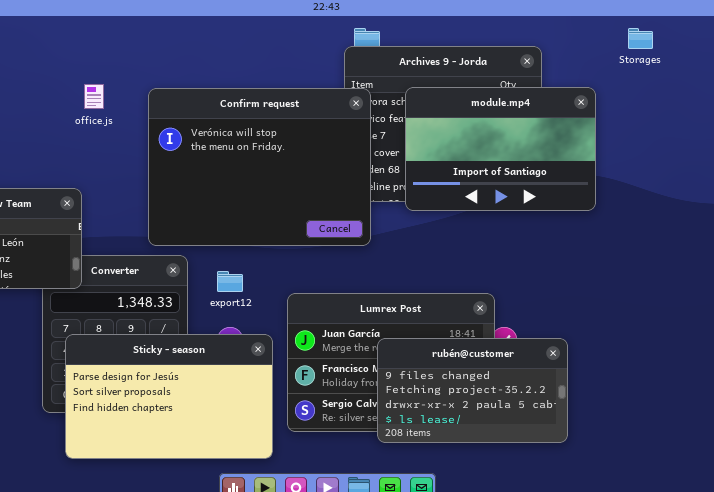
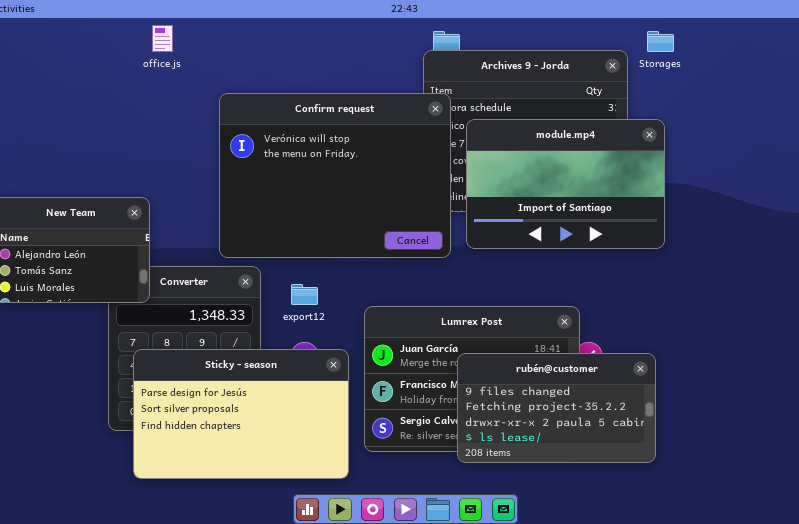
Storages: [628,28,653,49] -> [647,31,674,52], moved
office.js: [84,84,104,109] -> [152,25,173,52], moved
module.mp4: [405,87,596,211] -> [466,119,665,249], moved

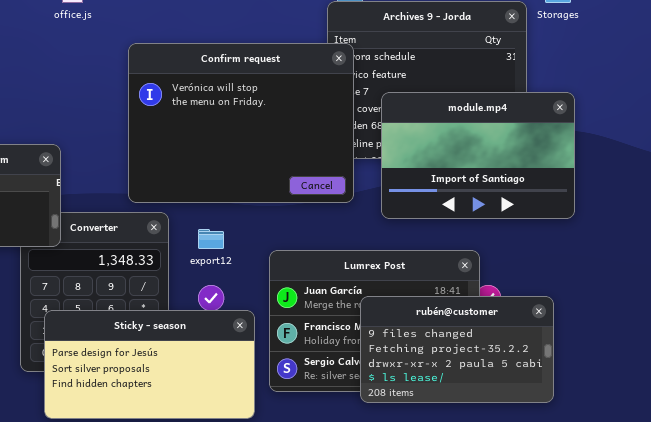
module.mp4: [466,119,665,249] -> [381,92,575,219], moved
Sticky - season: [133,349,349,479] -> [44,310,255,419], resized

